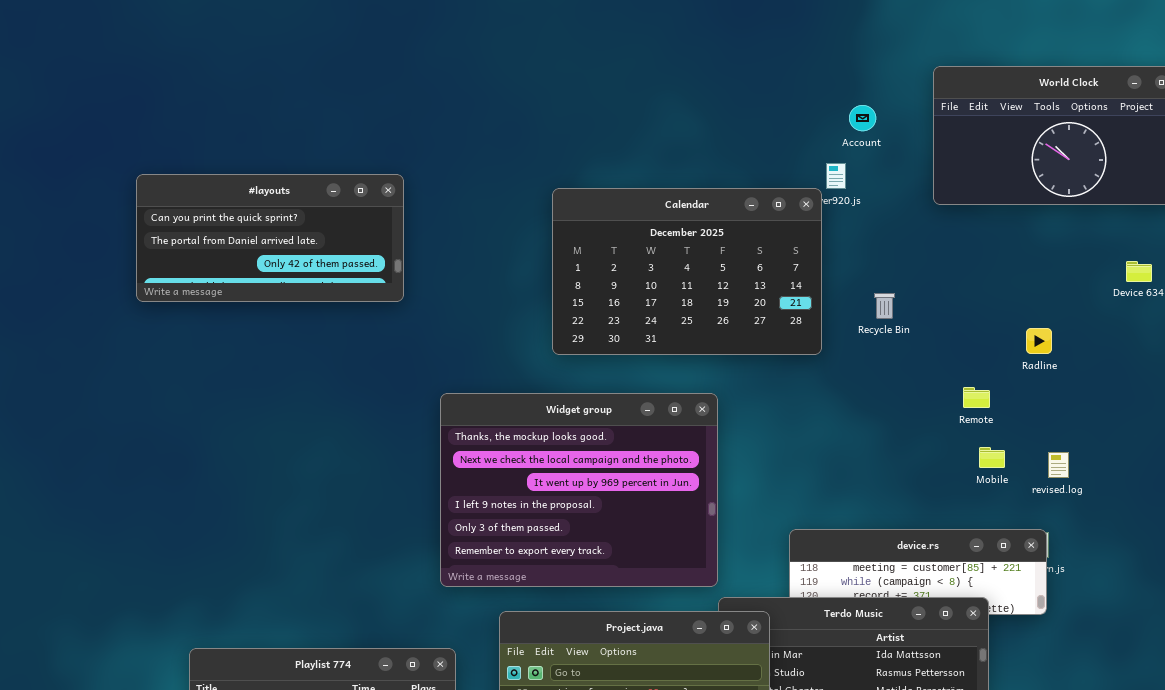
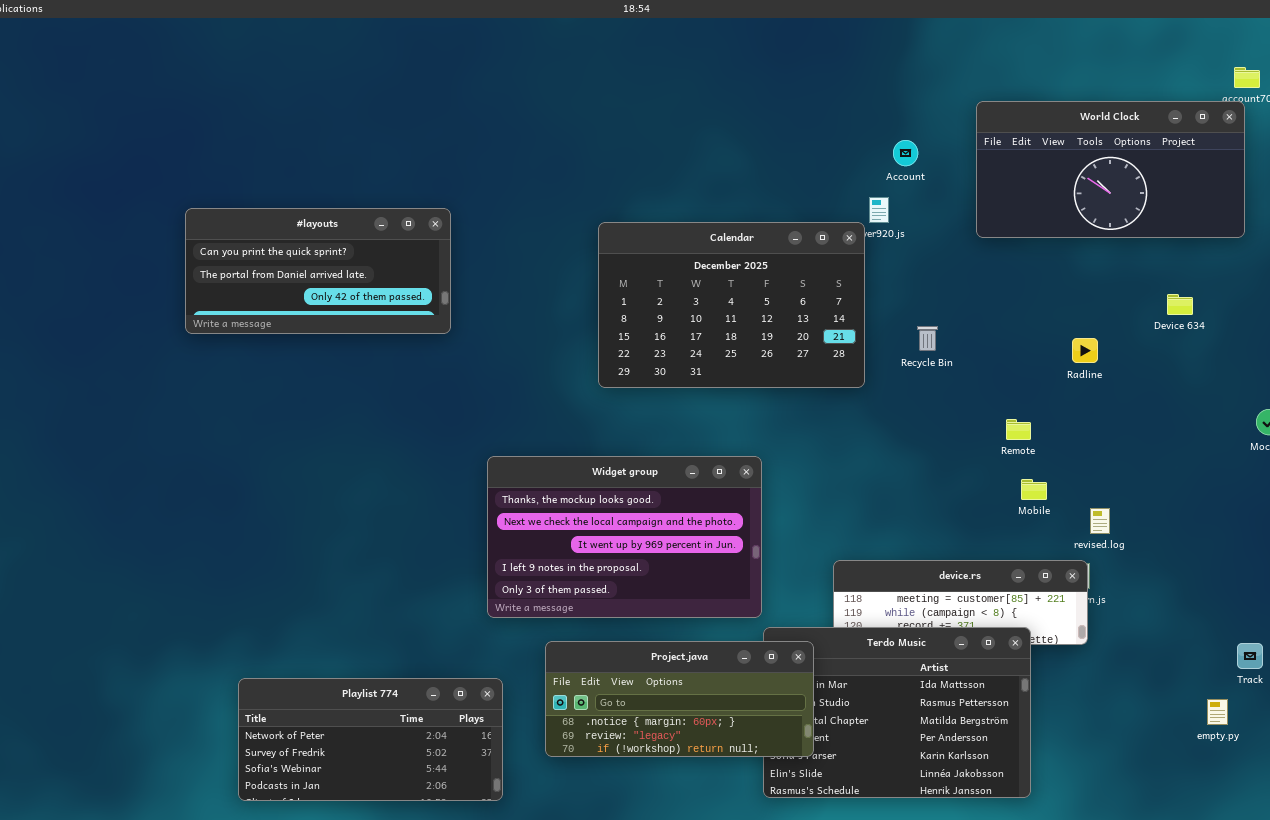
Radline: [1026,328,1052,354] -> [1072,338,1098,363], moved
Widget group: [440,393,718,587] -> [487,456,762,618], resized
revised.log: [1048,452,1069,478] -> [1090,508,1110,534], moved

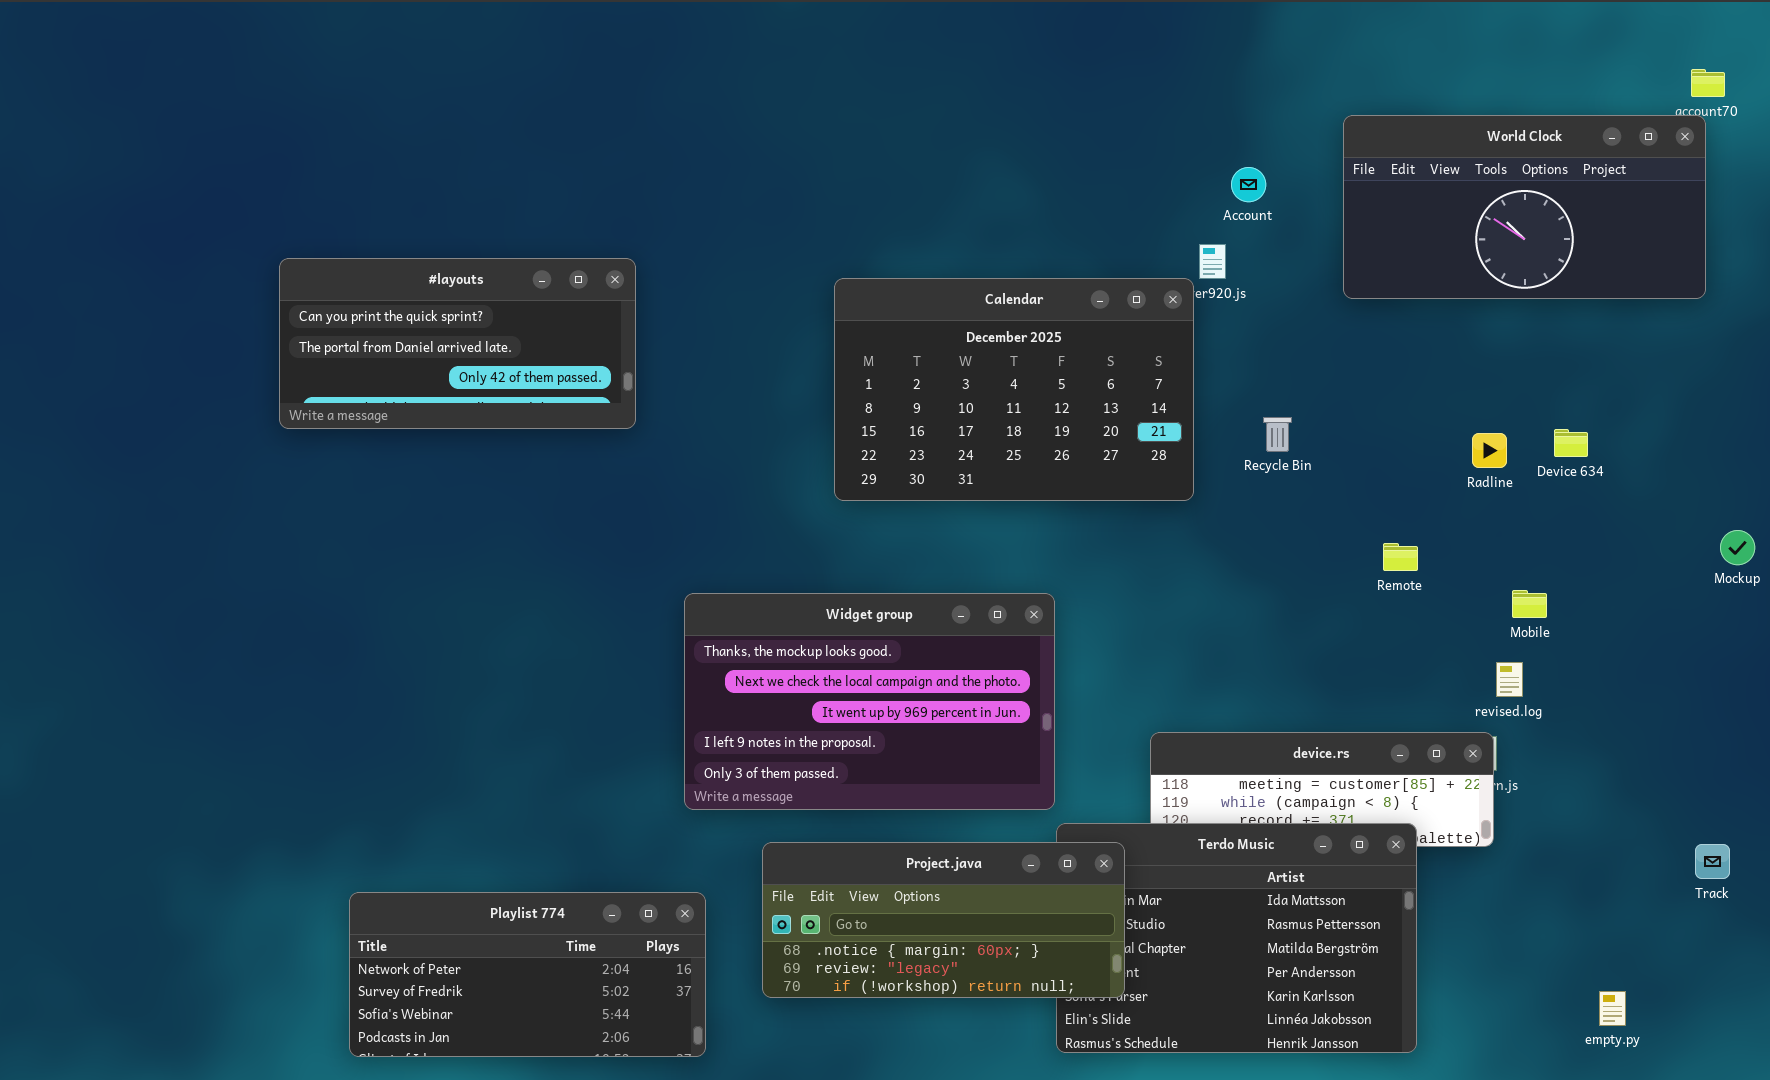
Device 634: [1167,294,1193,315] -> [1554,429,1588,457], moved
Mobile: [1021,479,1047,500] -> [1512,590,1547,618], moved
empty.py: [1207,699,1228,725] -> [1599,991,1626,1026], moved

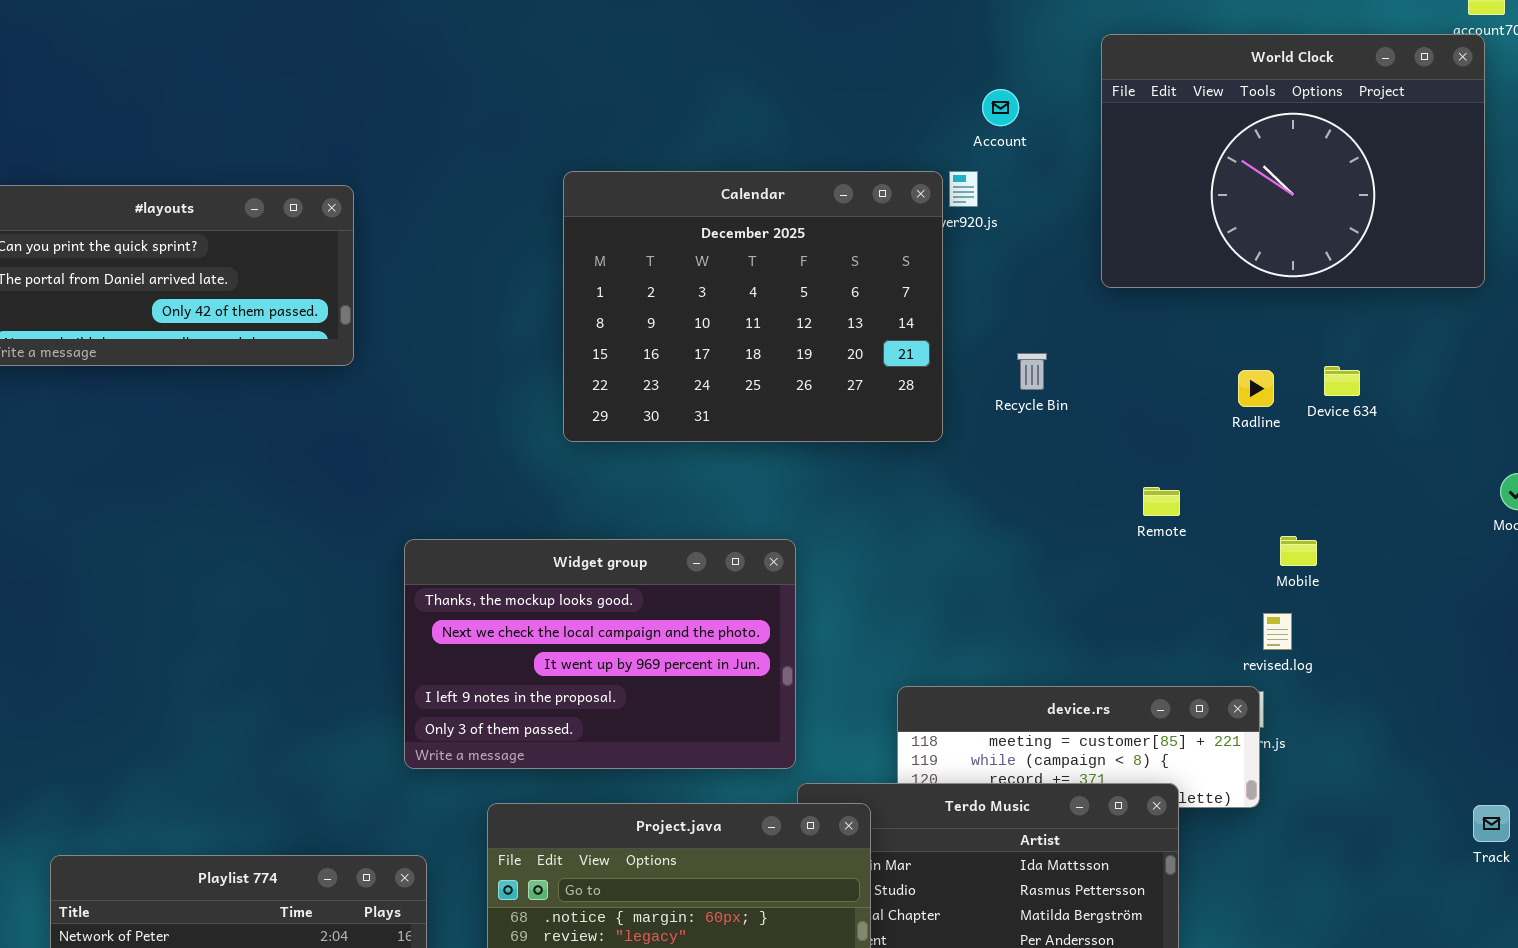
World Clock: [1343,115,1706,299] -> [1101,34,1485,288], resized
Calendar: [834,278,1194,501] -> [563,171,943,442], resized

